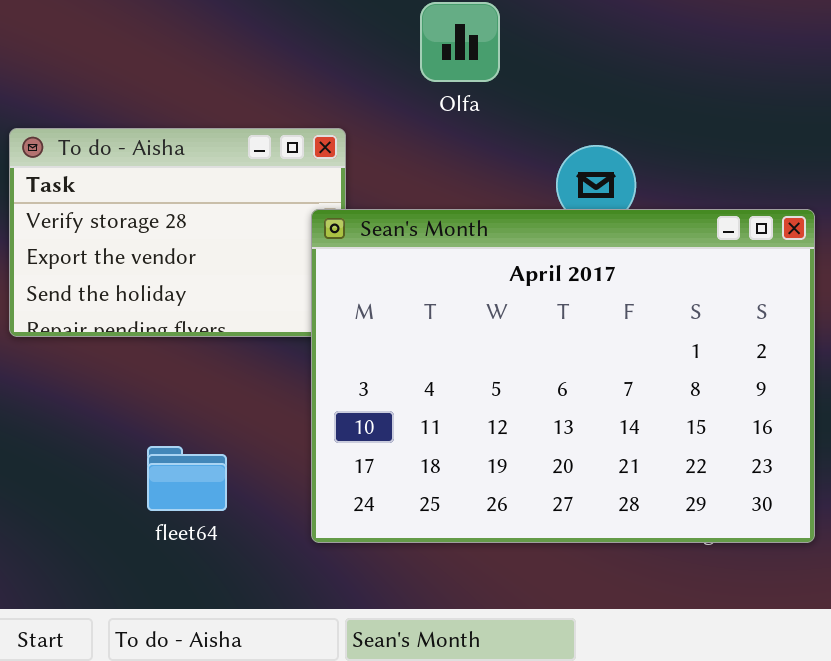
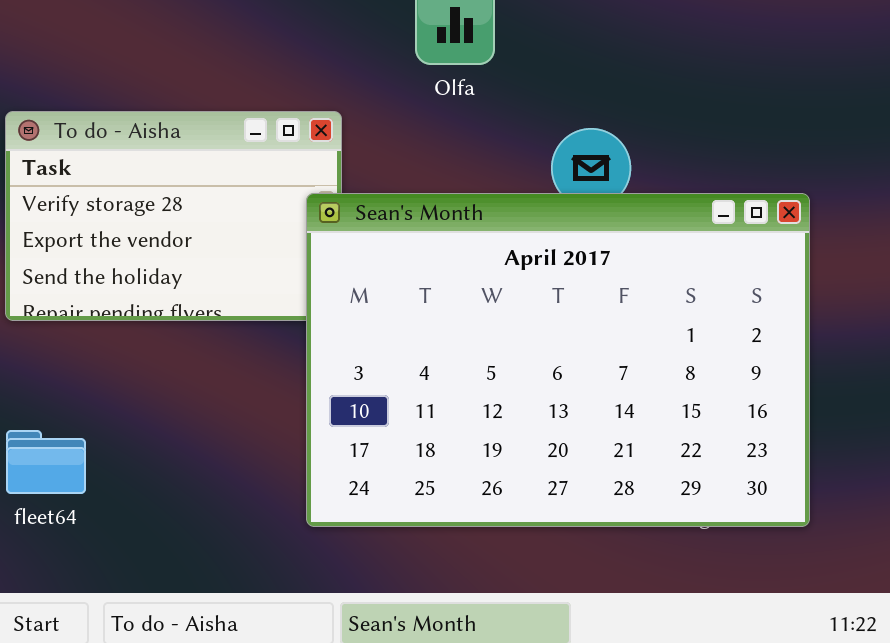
fleet64: [147,446,227,511] -> [6,430,86,494], moved

